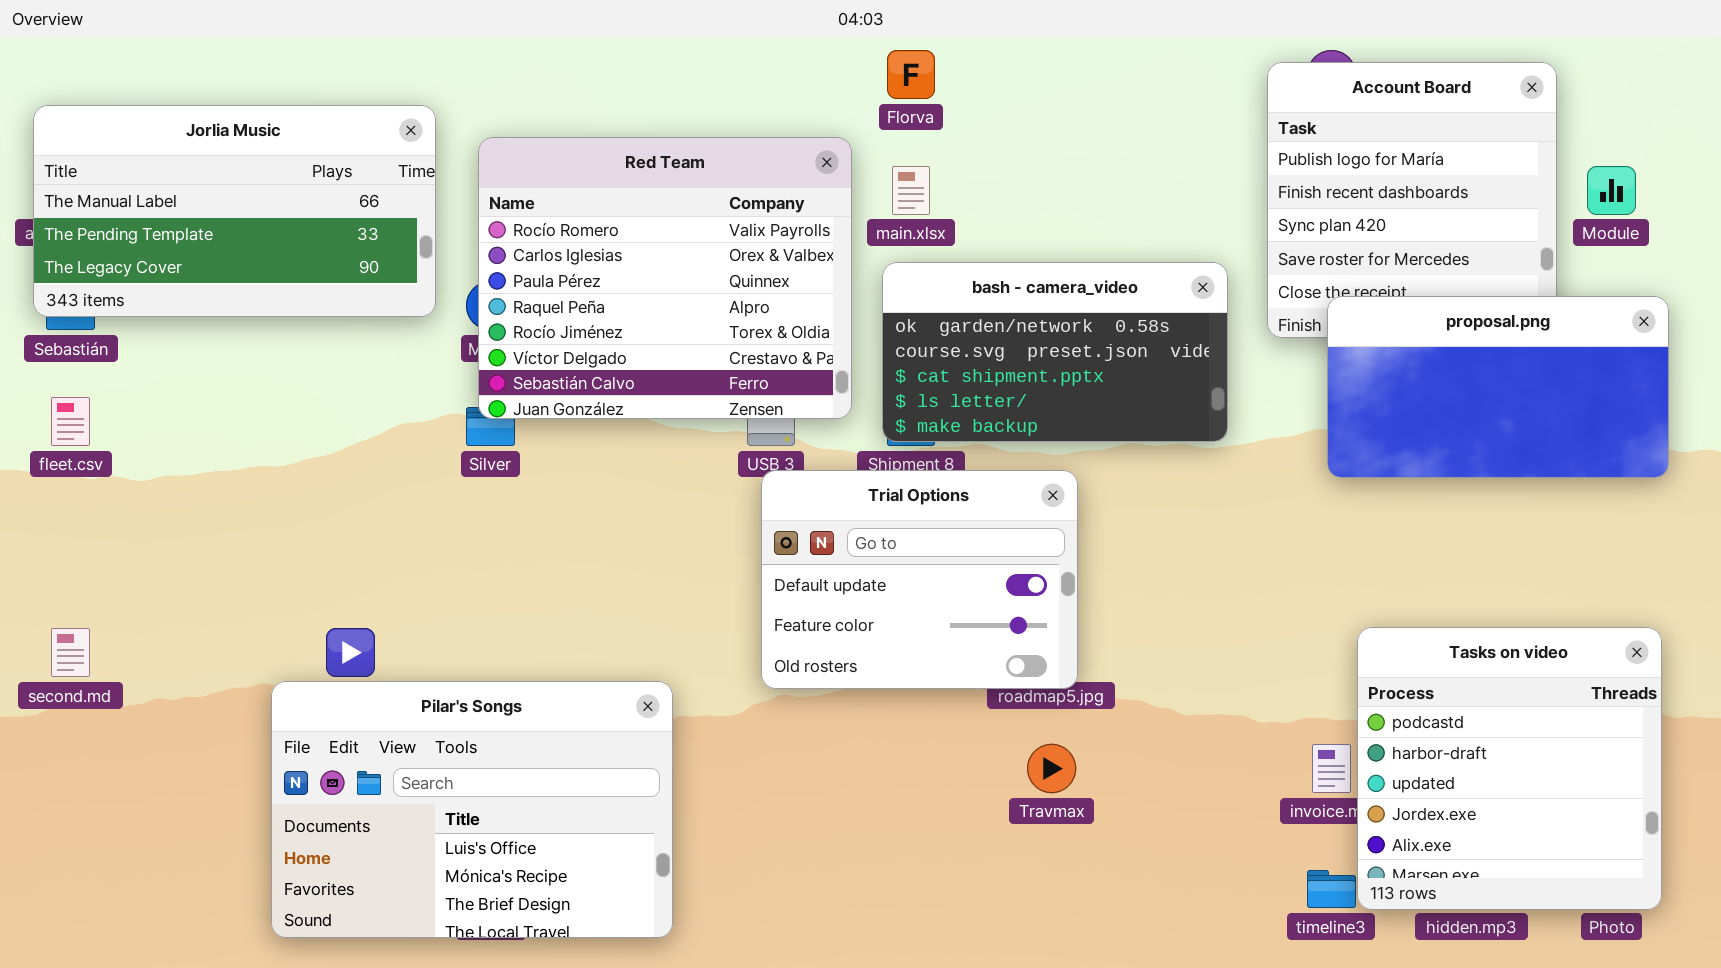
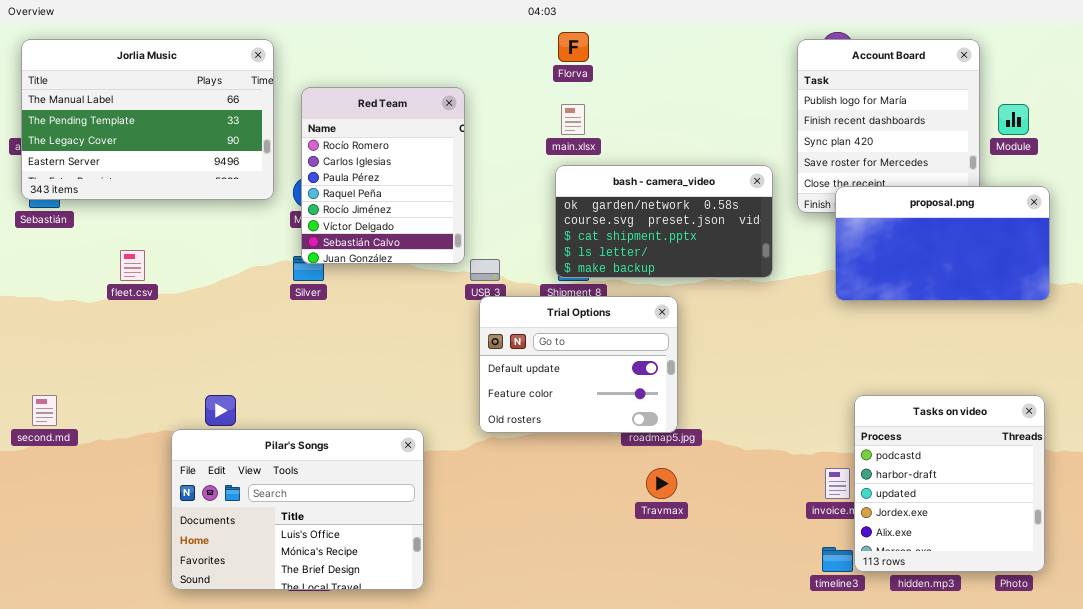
Jorlia Music: [33,105,436,317] -> [21,39,274,200], resized
Red Team: [478,137,852,419] -> [301,87,465,264], resized
fleet.csv: [51,397,90,446] -> [120,250,145,281], moved

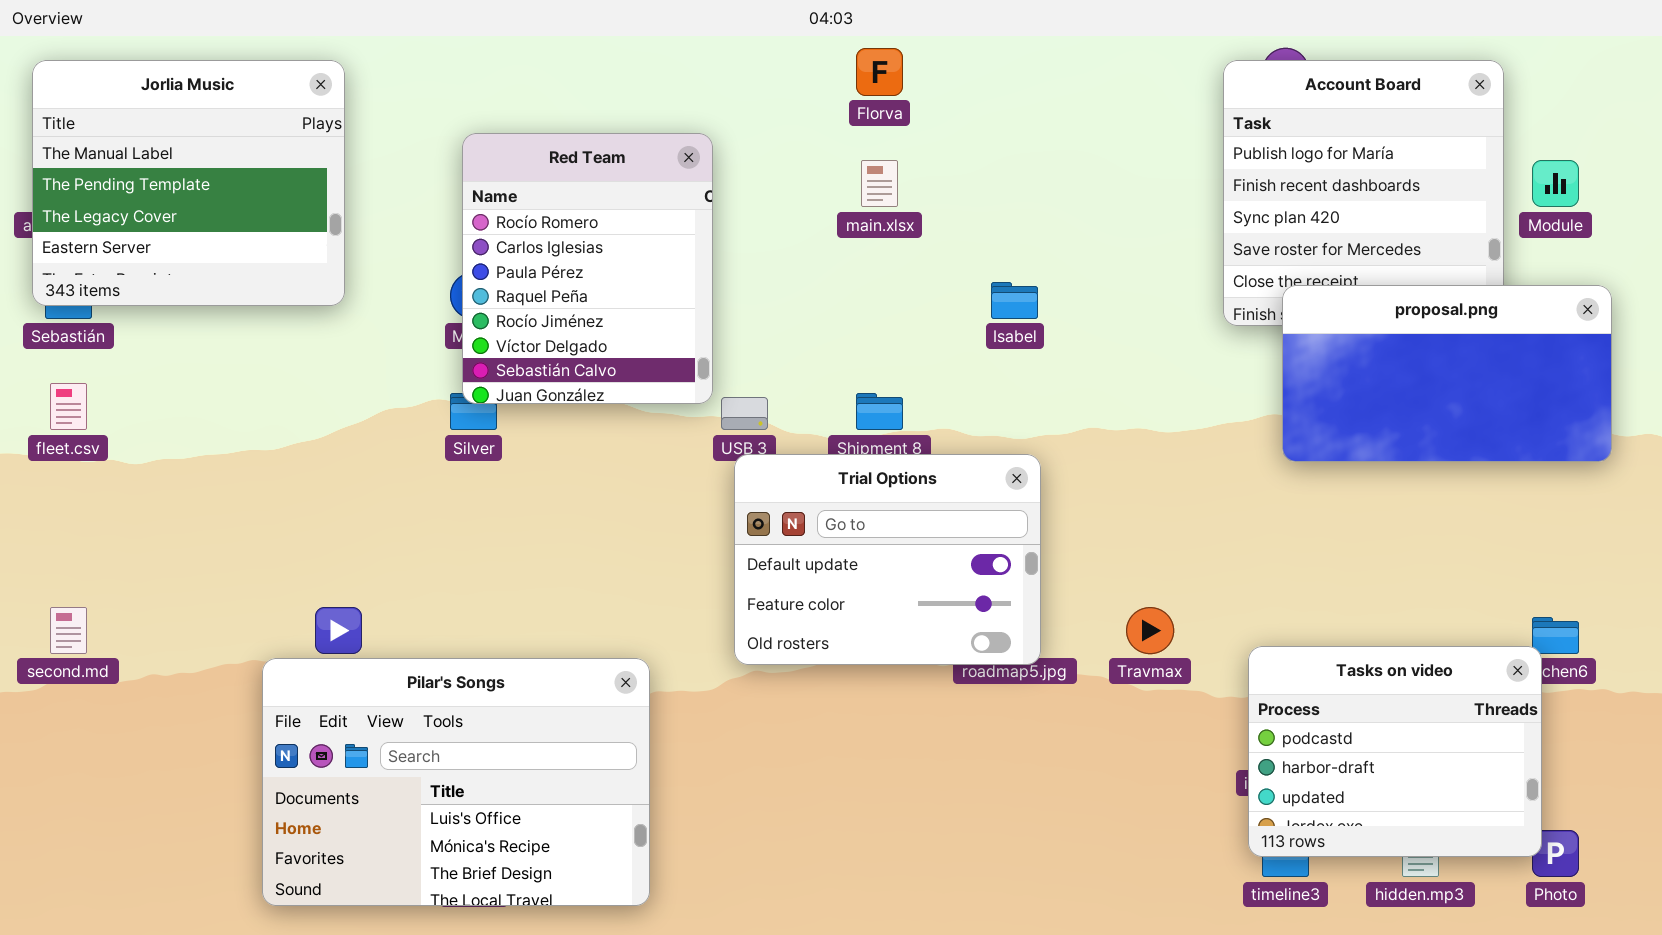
Jorlia Music: [21,39,274,200] -> [32,60,345,306], resized
bash - camera_video: [555,165,773,278] -> none, closed
fleet.csv: [120,250,145,281] -> [50,383,87,430], moved
Tasks on video: [854,395,1045,572] -> [1248,646,1542,857], moved, resized
Travmax: [646,468,677,499] -> [1126,607,1174,654], moved

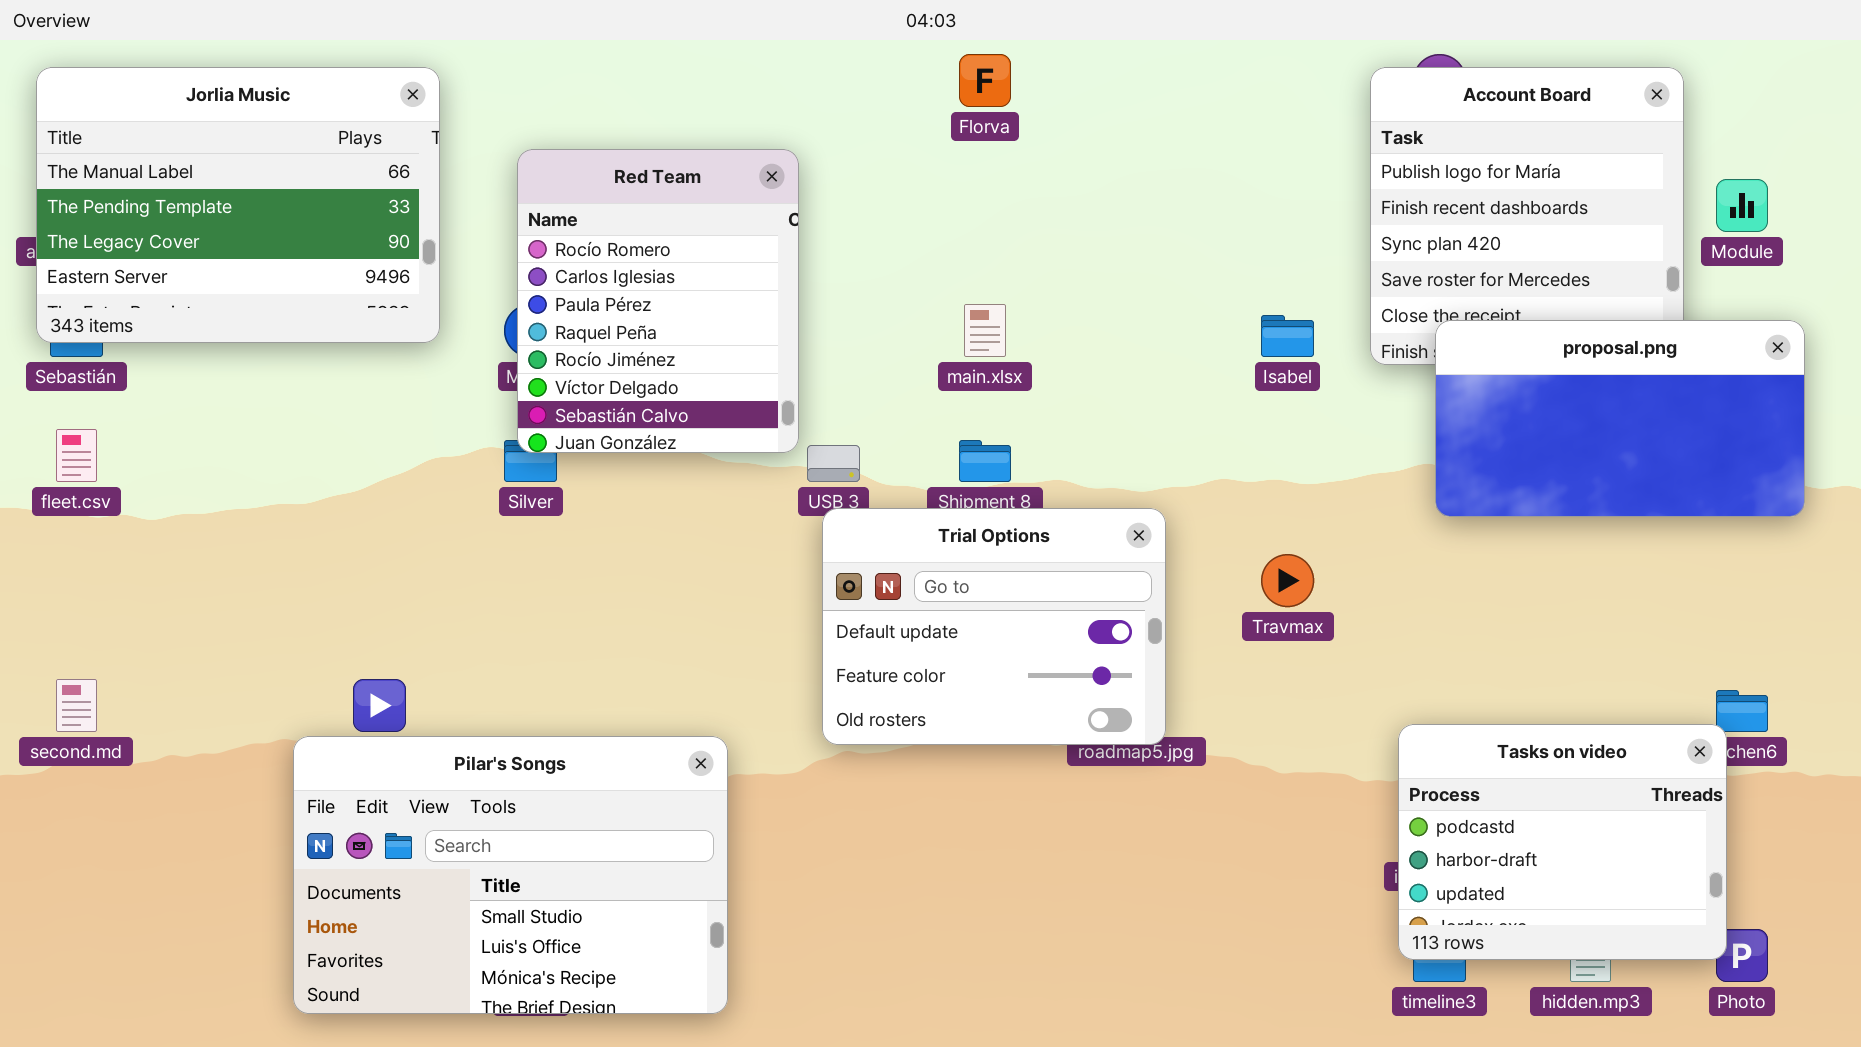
Jorlia Music: [32,60,345,306] -> [36,67,440,343], resized
main.xlsx: [861,160,898,207] -> [964,304,1006,357], moved
Isabel: [991,282,1038,319] -> [1261,315,1314,357], moved
Travmax: [1126,607,1174,654] -> [1261,554,1314,607], moved
Pilar's Songs: [262,658,650,906] -> [293,736,728,1014], scrolled up 1 row

